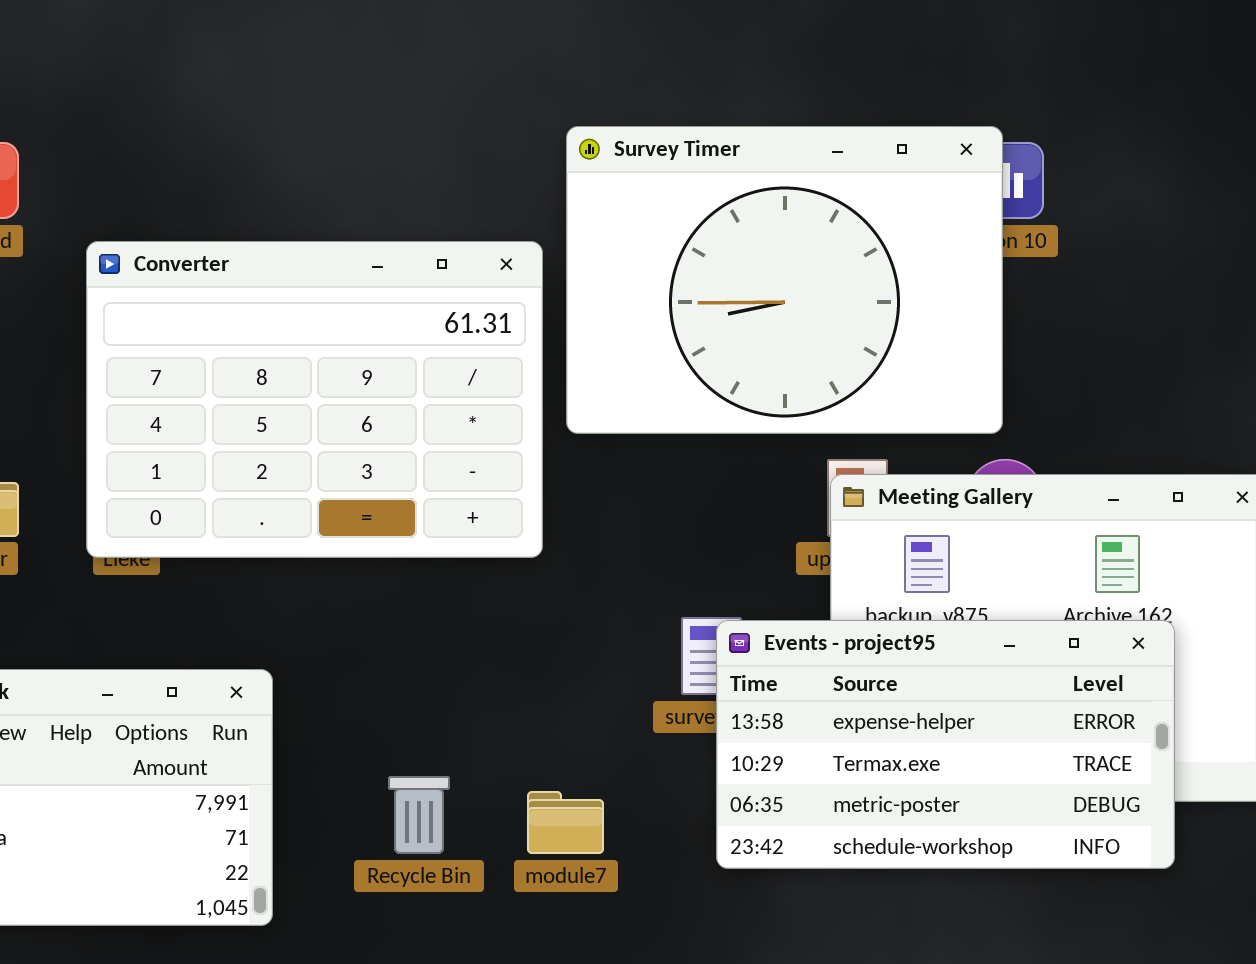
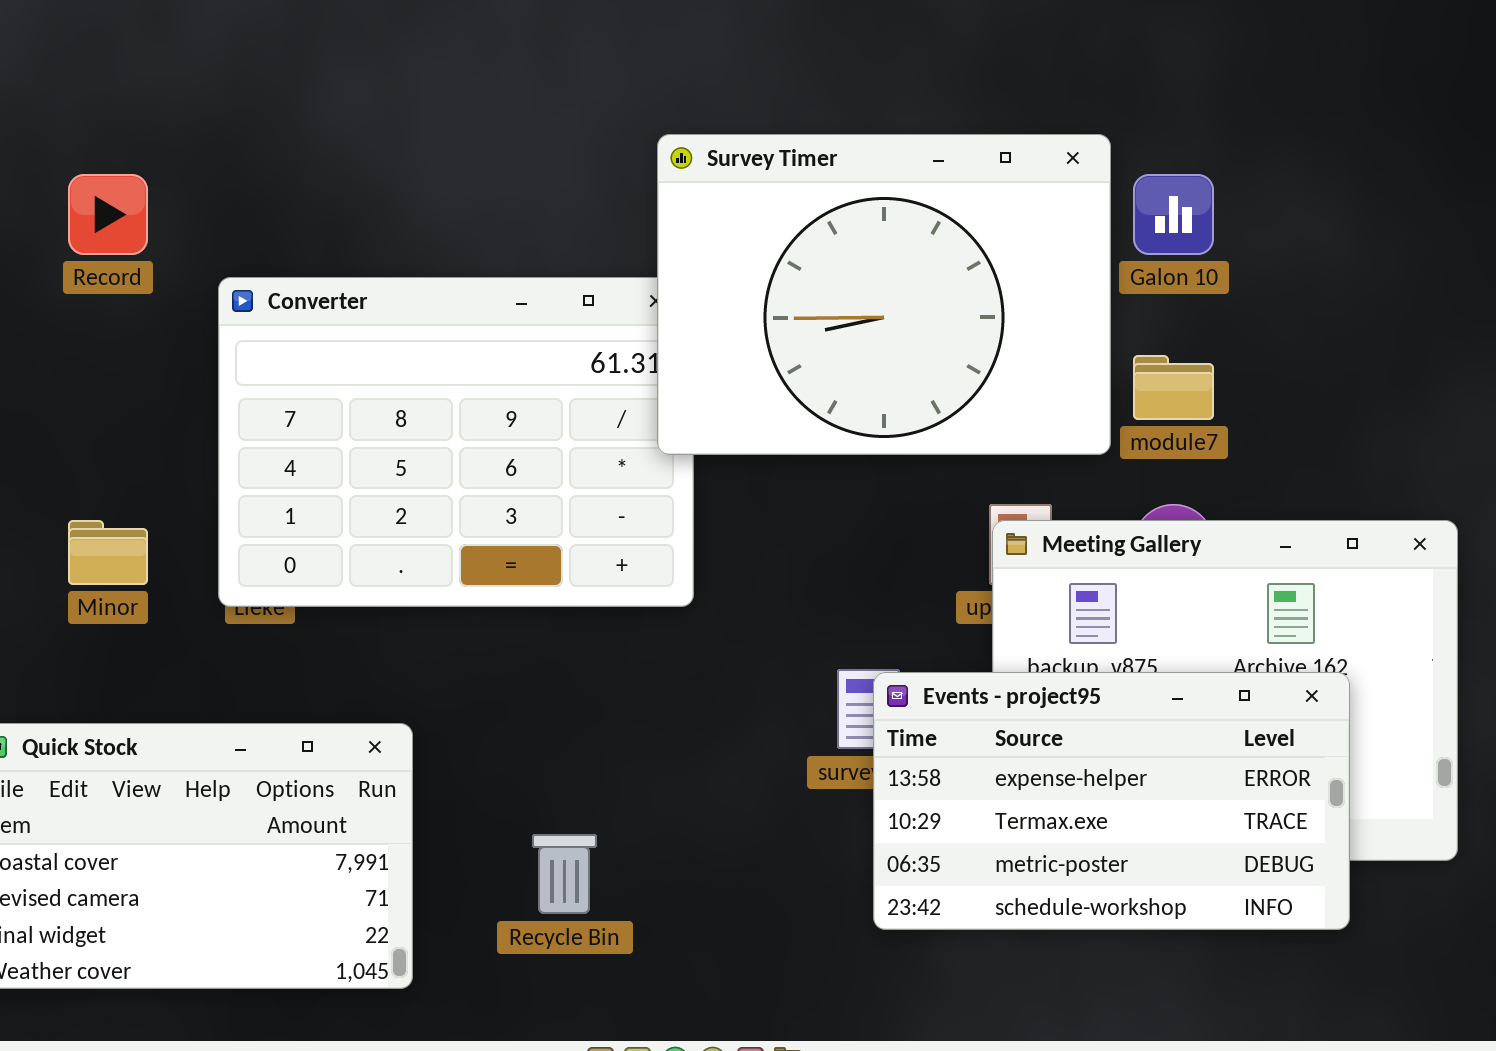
Survey Timer: [566,126,1003,434] -> [657,134,1111,455], moved
module7: [527,791,604,854] -> [1133,355,1214,420], moved

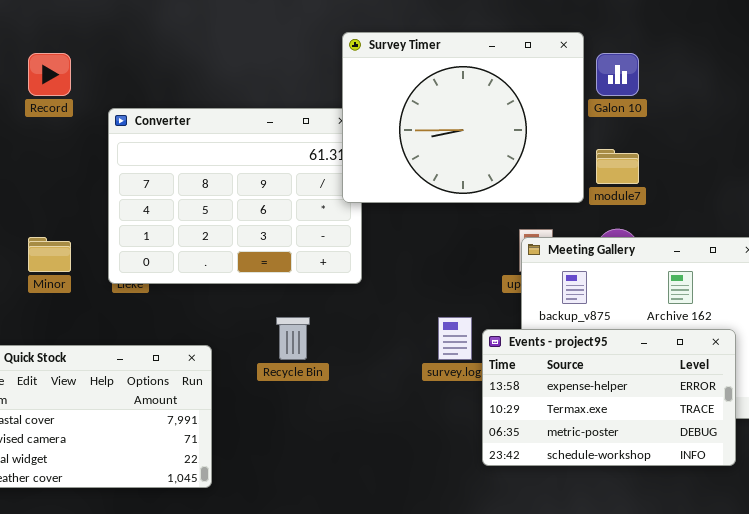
Events - project95: [873,672,1350,930] -> [482,329,736,466], moved
Recycle Bin: [532,834,597,914] -> [276,317,310,360], moved

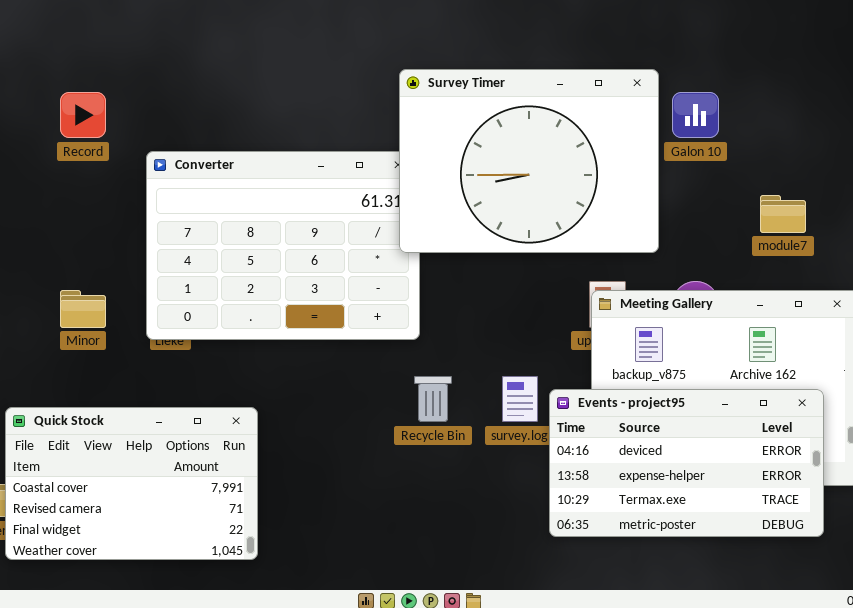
module7: [596,149,639,184] -> [760,195,806,233], moved
Recycle Bin: [276,317,310,360] -> [414,376,452,422], moved
Events - project95: [482,329,736,466] -> [549,389,824,537], scrolled up 1 row

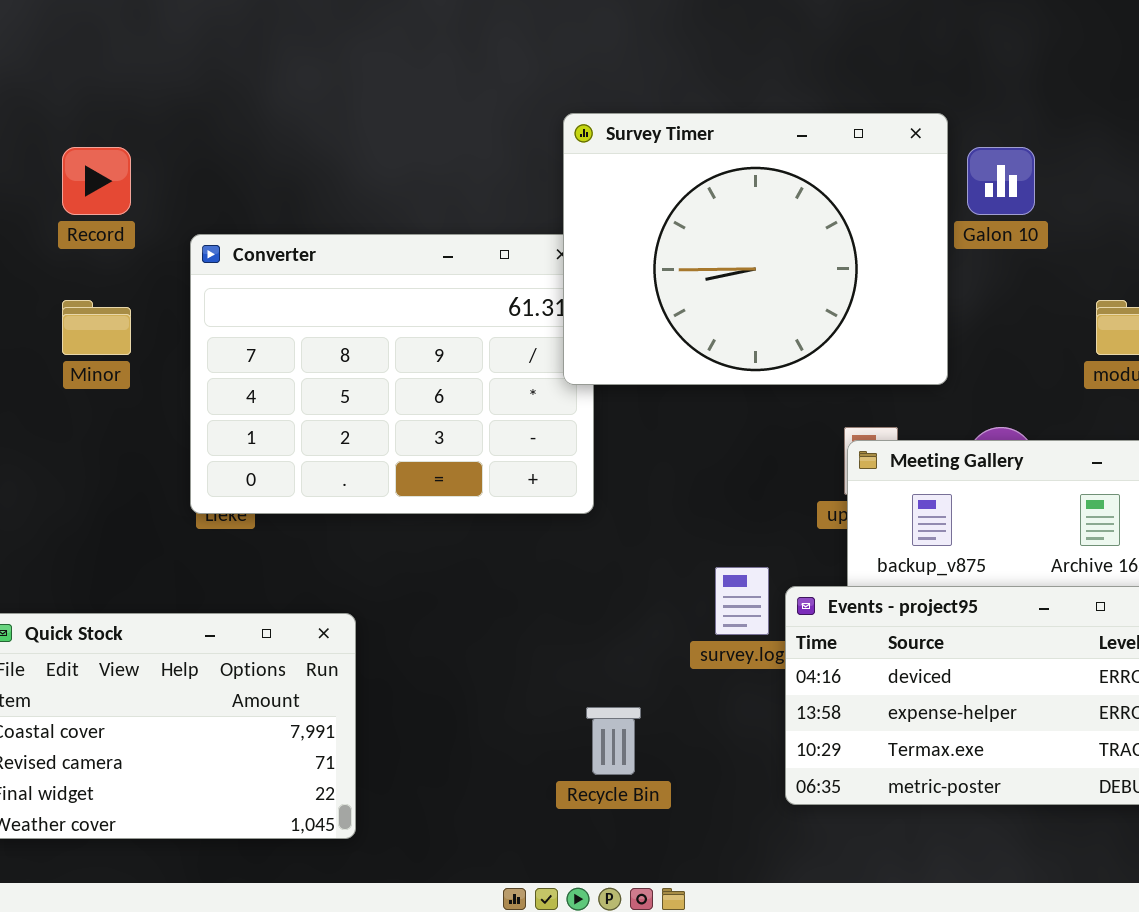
Minor: [60,290,106,328] -> [62,300,131,355], moved
Recycle Bin: [414,376,452,422] -> [586,707,641,775], moved

